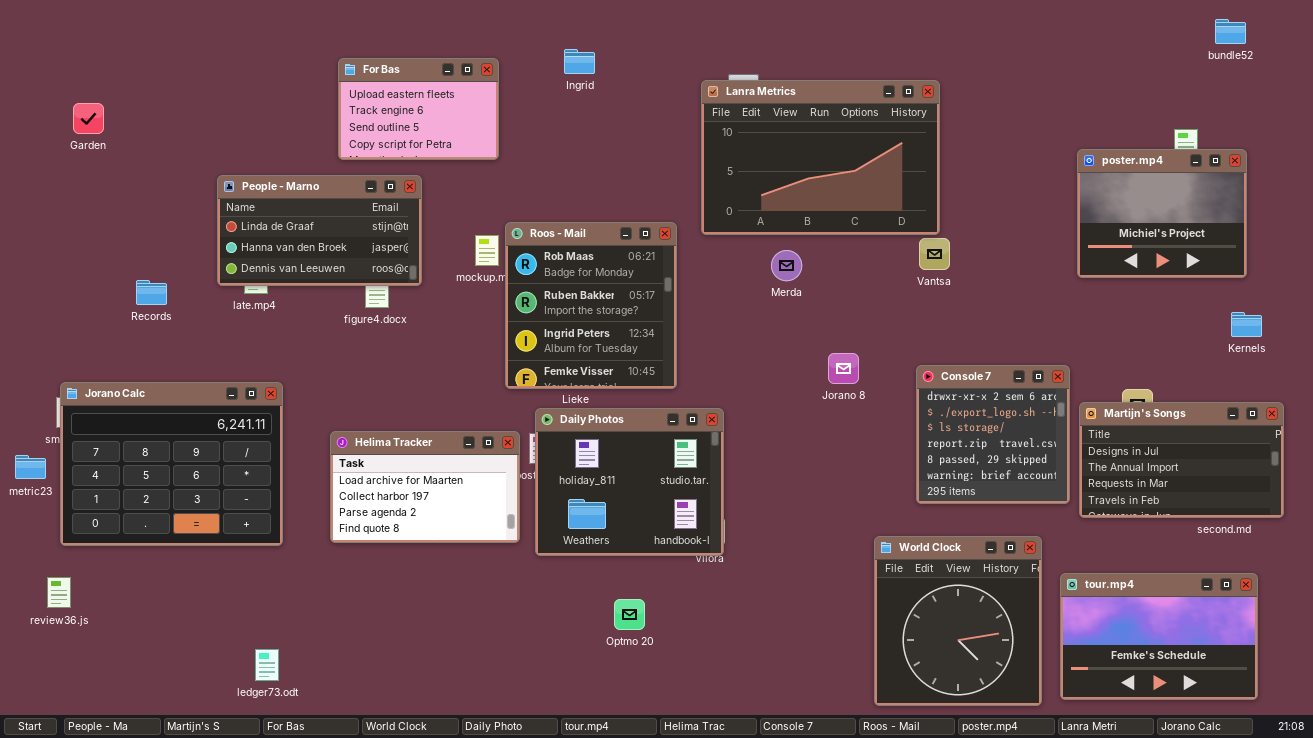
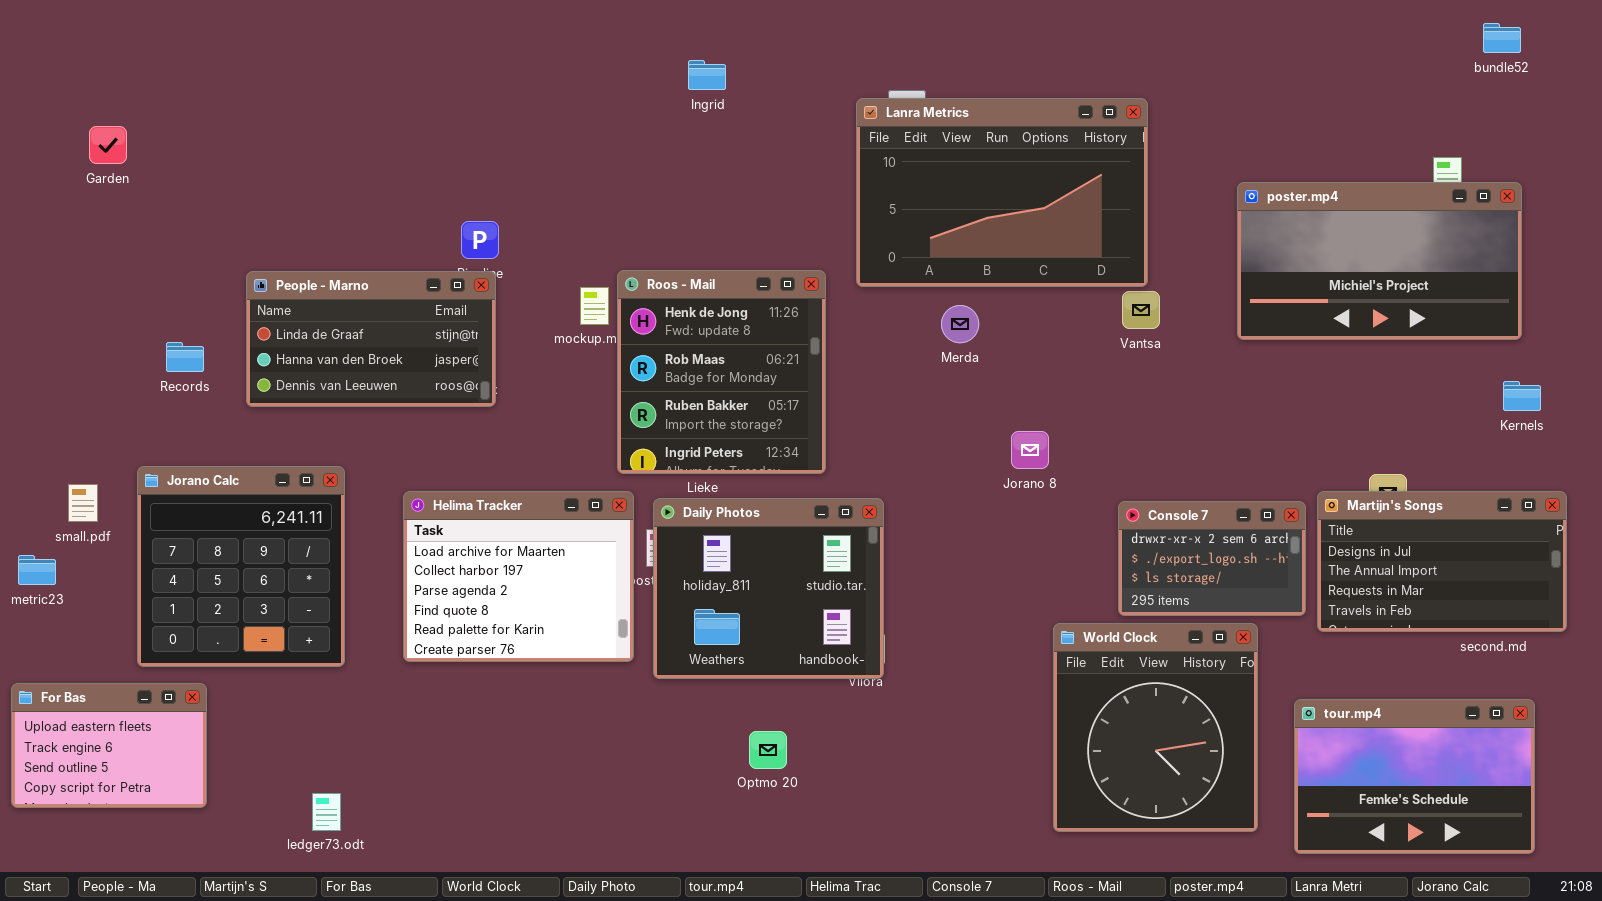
For Bas: [338,58,499,160] -> [11,683,207,808], moved
poster.mp4: [1077,149,1247,278] -> [1237,182,1522,340], resized
People - Marno: [217,175,422,286] -> [246,271,496,407], moved
Roos - Mail: [505,222,677,389] -> [617,270,826,474], scrolled up 1 row
Console 7: [916,365,1070,504] -> [1118,501,1306,616], resized
Jorano Calc: [60,382,283,546] -> [137,466,345,667], resized
Helima Tracker: [330,431,520,543] -> [403,491,634,662], resized
World Clock: [874,536,1042,706] -> [1053,623,1258,832], moved

